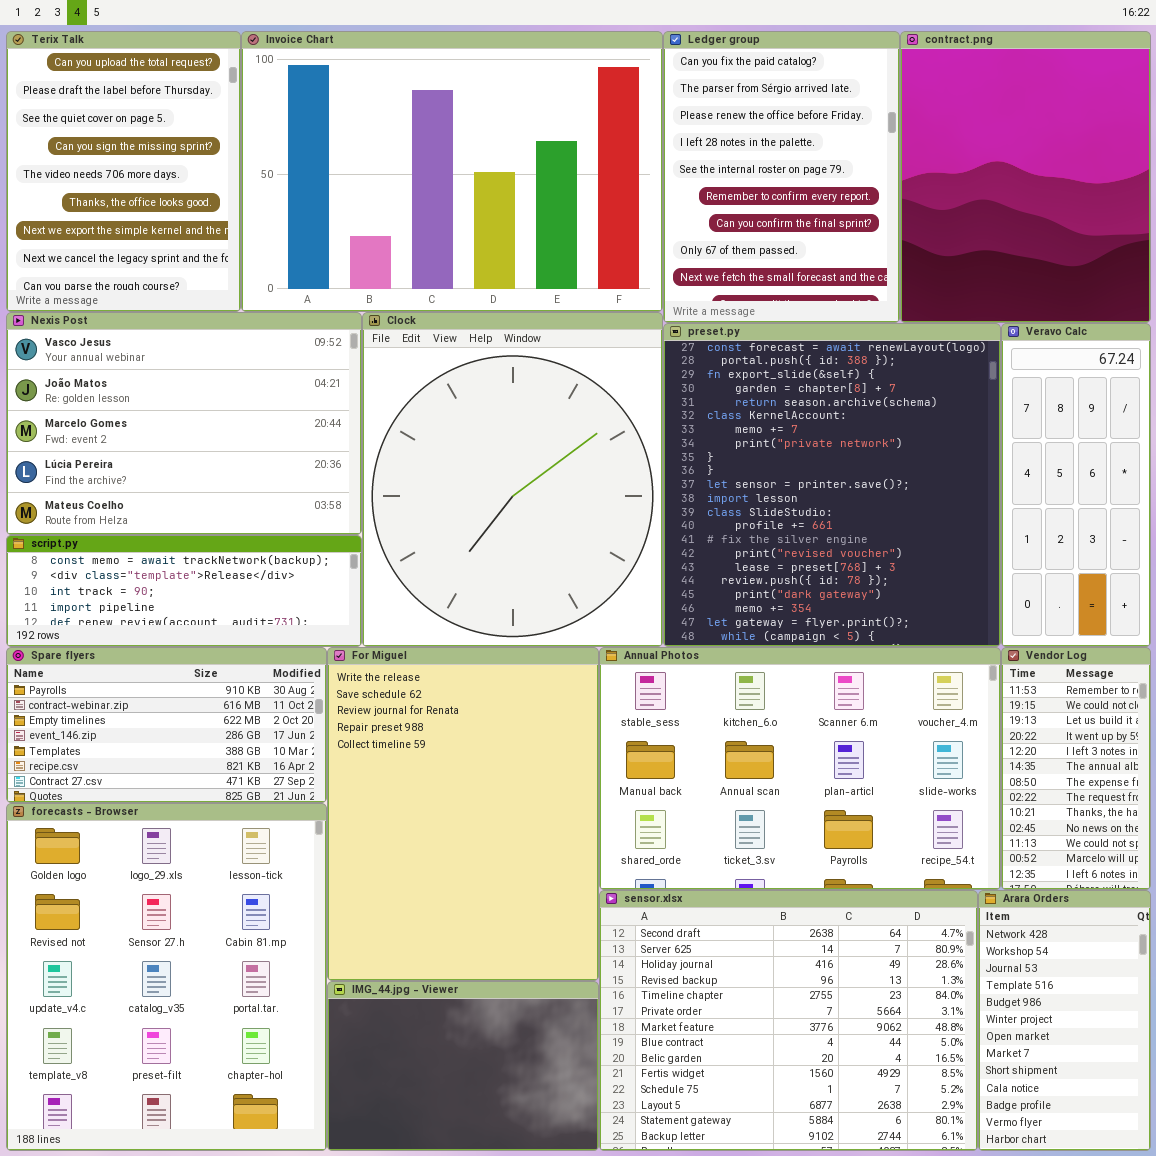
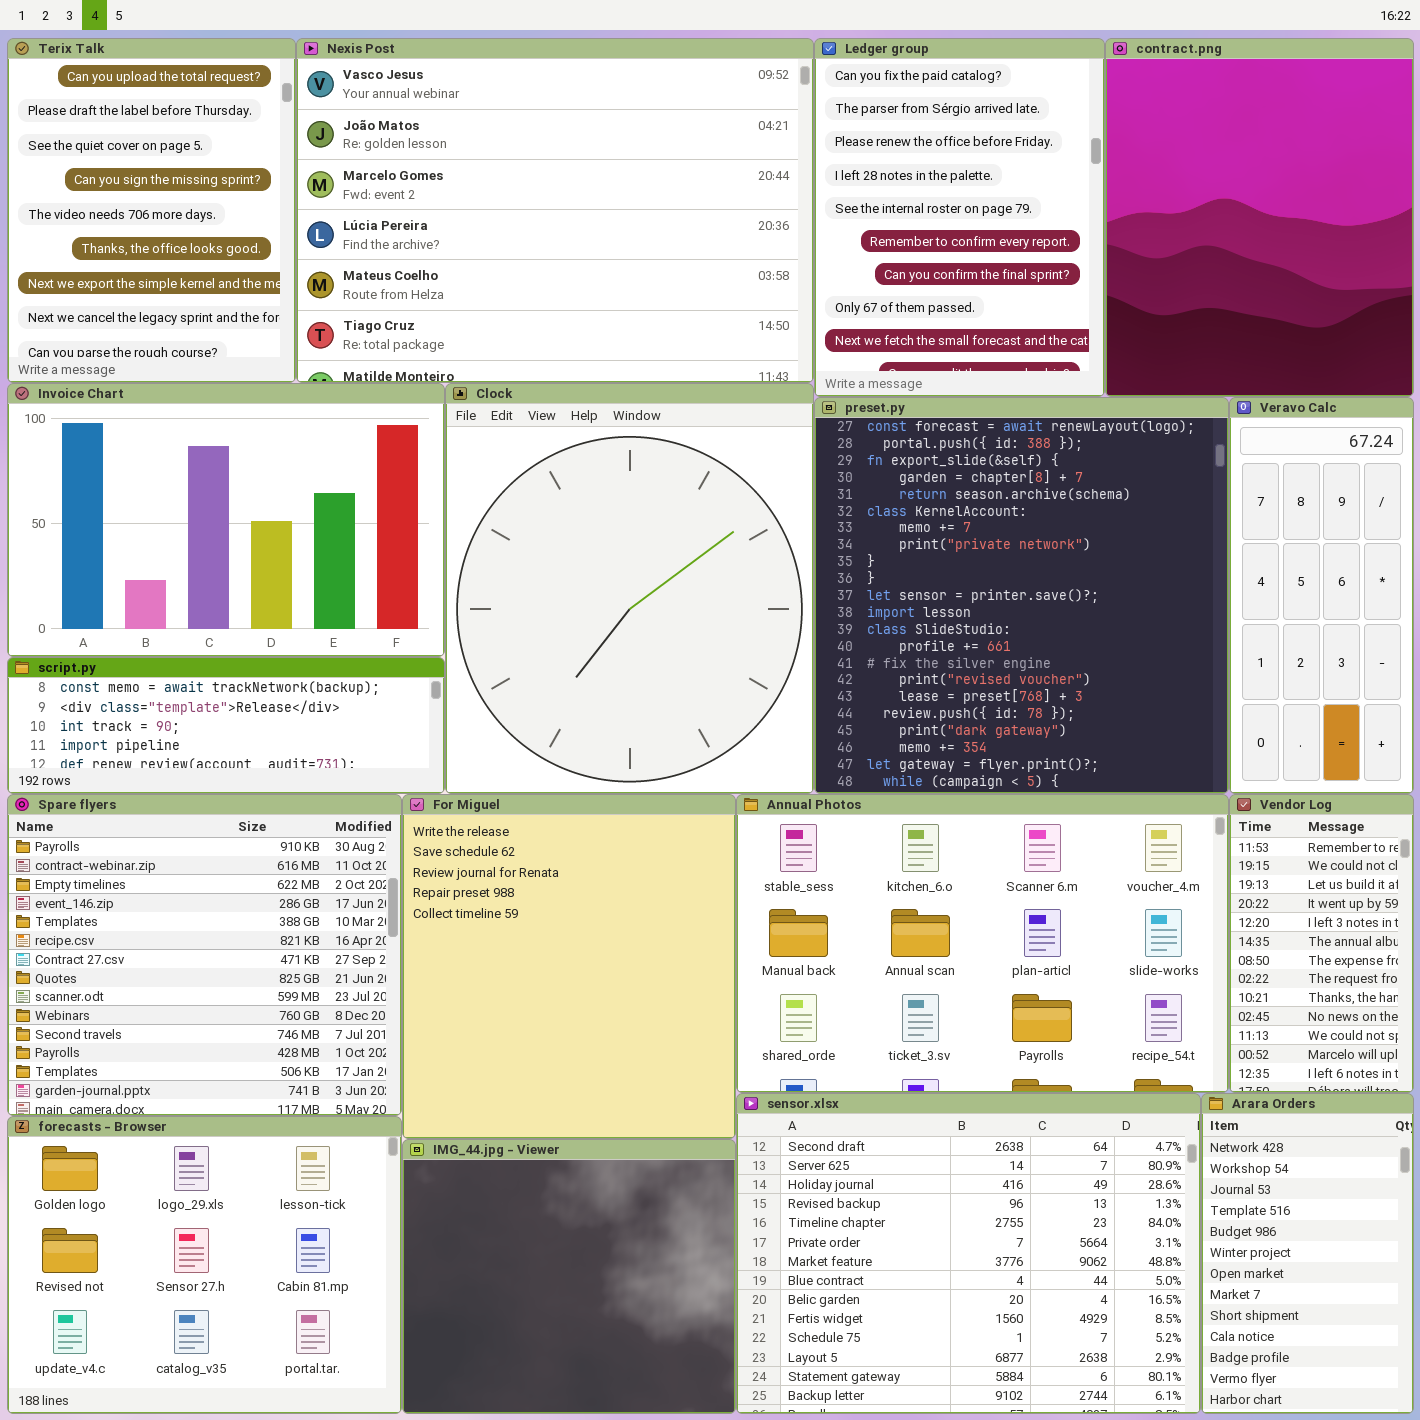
Invoice Chart: [241,31,663,312] -> [7,383,445,657], moved, resized
Nexis Post: [6,312,362,535] -> [296,38,814,383], moved, resized
Spare flyers: [6,647,327,803] -> [7,794,402,1116], resized
For Miguel: [327,647,599,981] -> [402,794,736,1139], resized
forecasts - Browser: [6,803,327,1151] -> [7,1116,402,1414], resized
IMG_44.jpg - Viewer: [327,981,599,1151] -> [402,1139,736,1414], resized

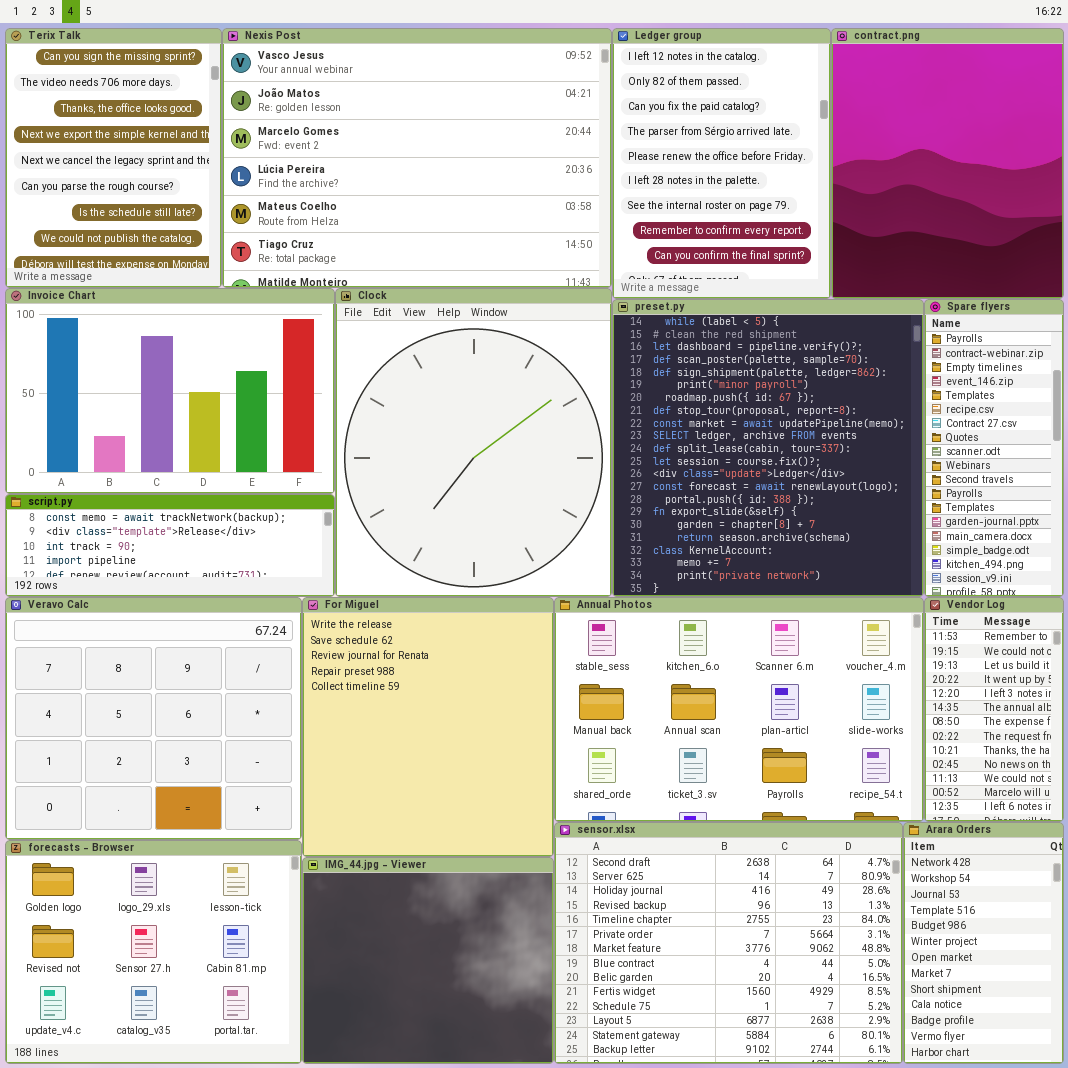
Terix Talk: [7,38,296,383] -> [5,28,222,288], scrolled down 3 rows
Ledger group: [814,38,1105,397] -> [612,28,831,299], scrolled up 2 rows
preset.py: [814,397,1229,794] -> [612,299,924,597], scrolled up 13 rows
Veravo Calc: [1229,397,1414,794] -> [5,597,302,840], moved, resized
Spare flyers: [7,794,402,1116] -> [924,299,1064,597], moved, resized

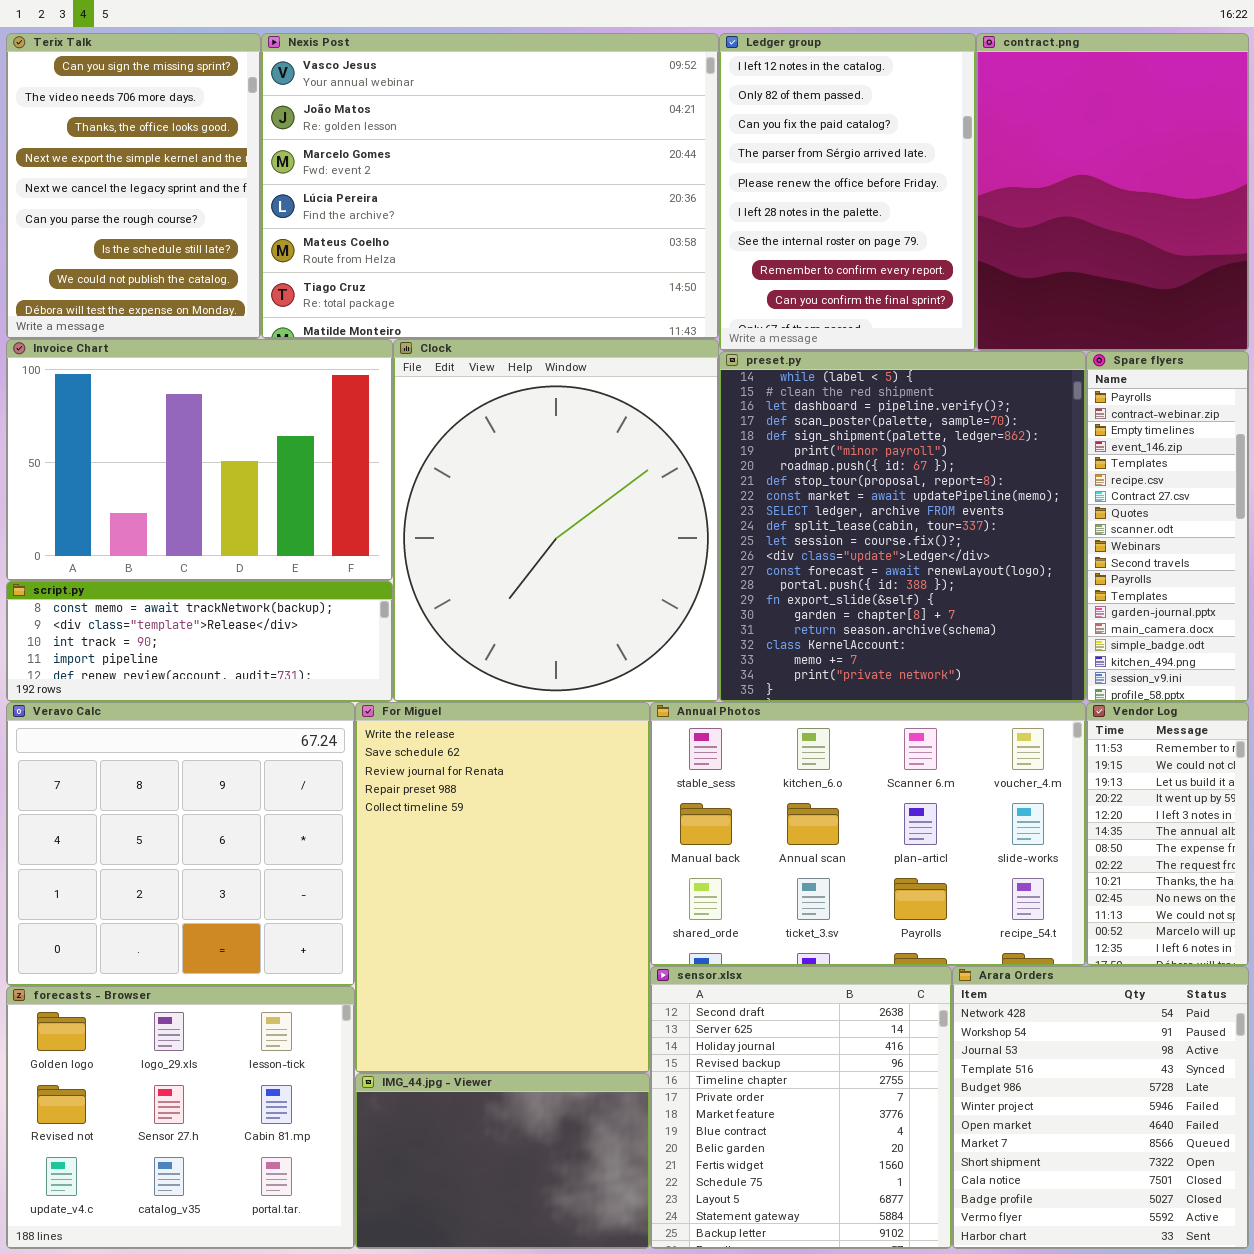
For Miguel: [302,597,554,857] -> [355,702,650,1073], resized
sensor.xlsx: [554,822,903,1064] -> [650,966,952,1249], resized
Arara Orders: [903,822,1064,1064] -> [952,966,1249,1249], resized
IMG_44.jpg - Viewer: [302,857,554,1064] -> [355,1073,650,1249], resized

